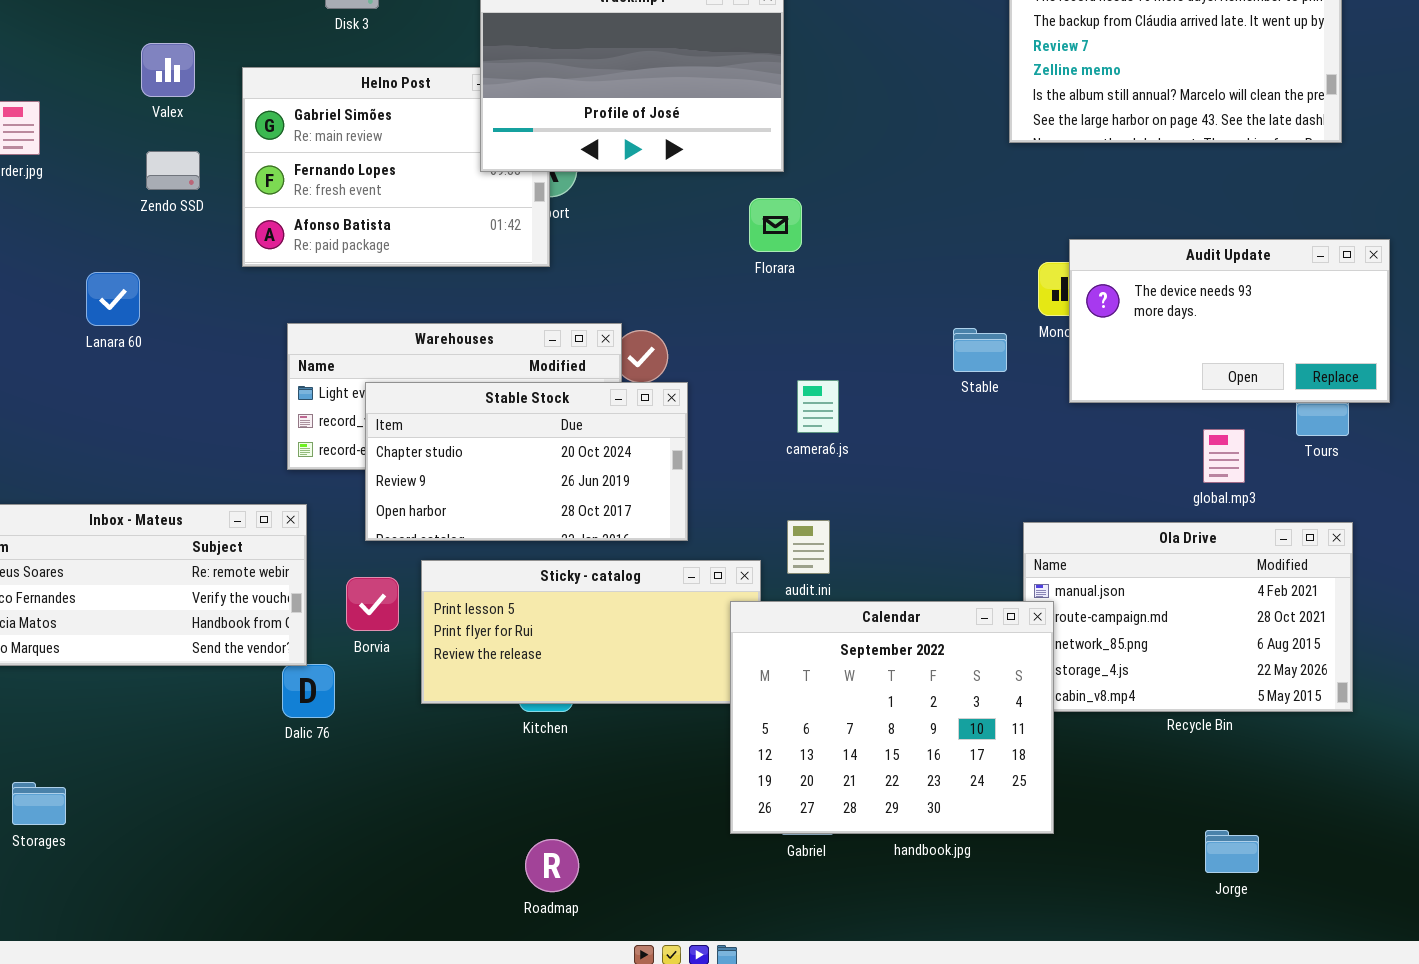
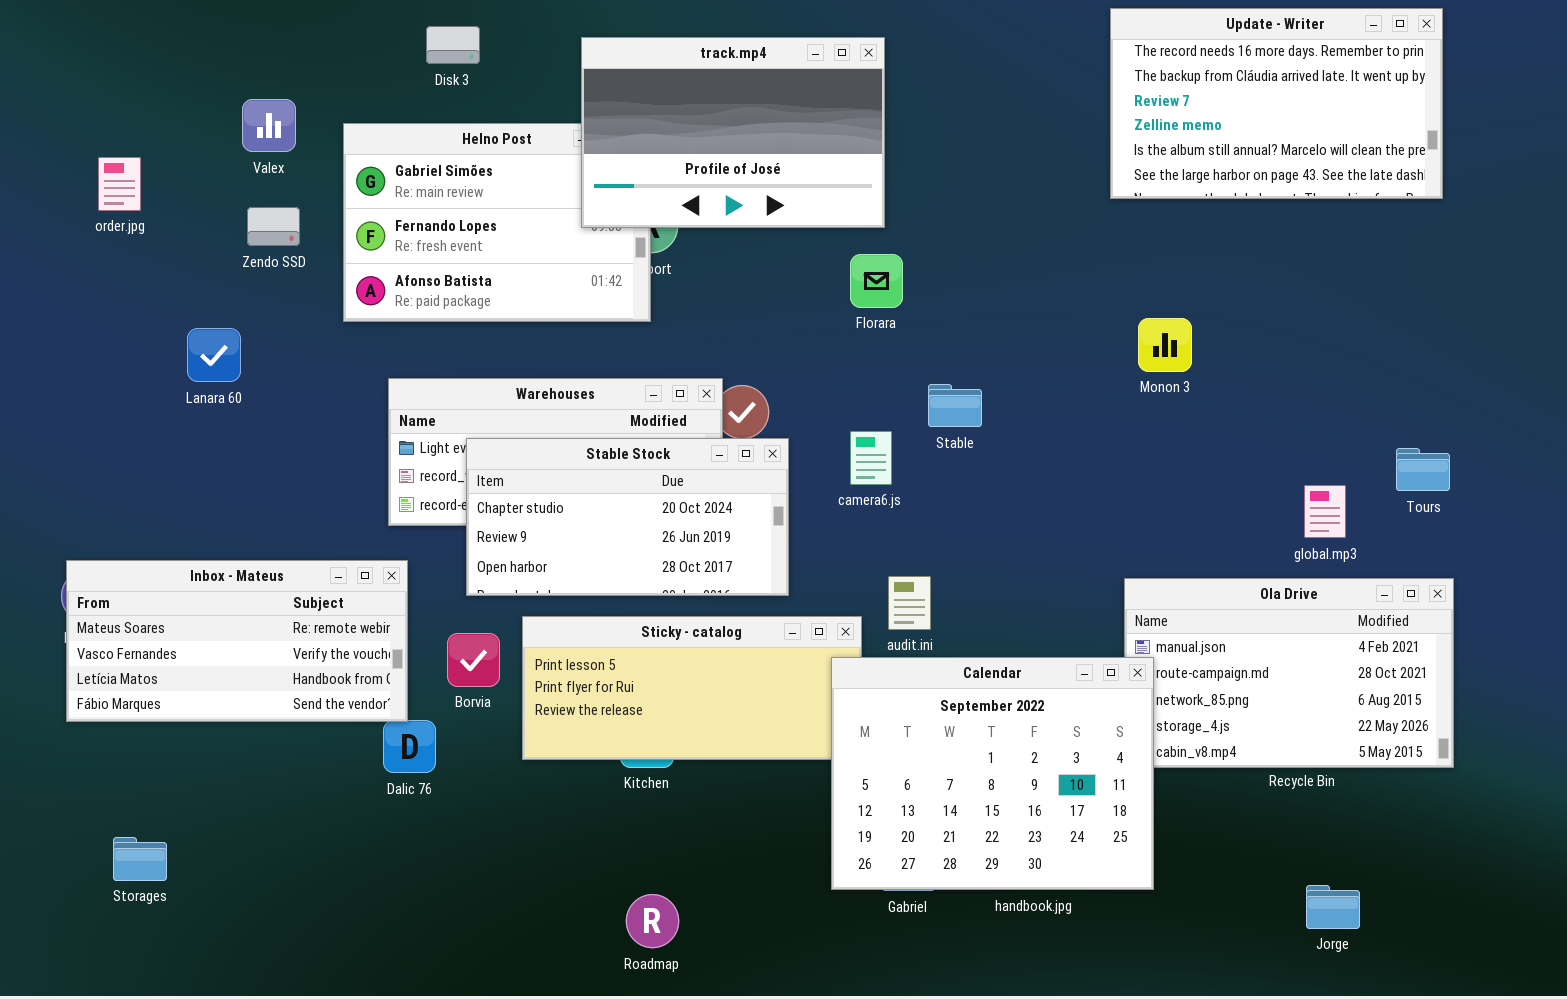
Audit Update: [1069,239,1390,403] -> none, closed
Stable: [953,328,1007,372] -> [928,384,982,427], moved
camera6.js: [797,380,839,433] -> [850,431,892,485], moved

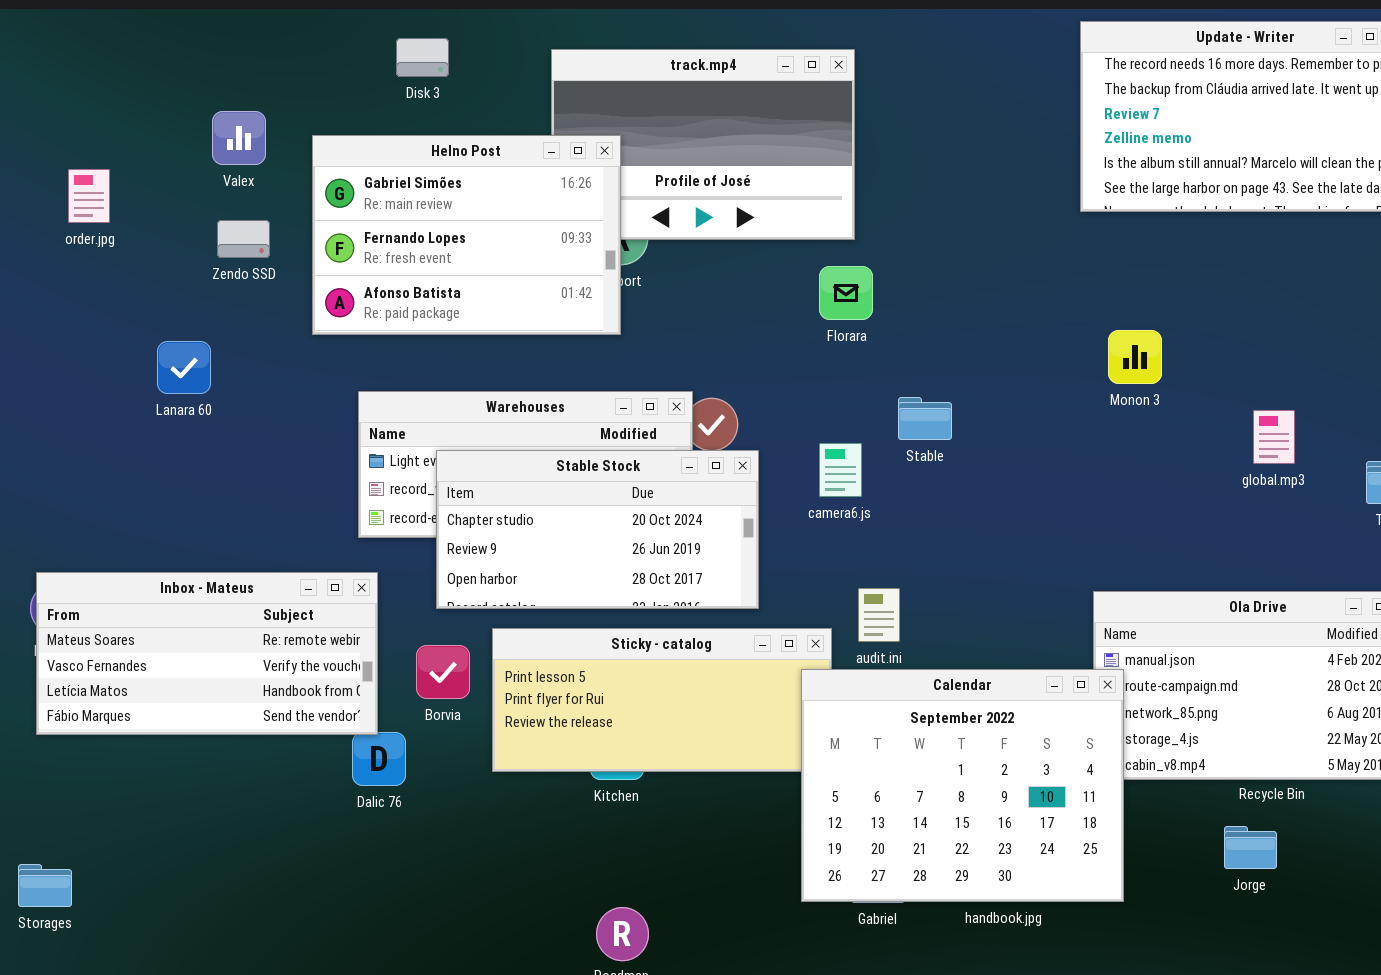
Helno Post: [343,123,651,322] -> [312,135,621,335], raised
global.mp3: [1304,485,1346,538] -> [1253,410,1295,464], moved
Storages: [113,837,167,881] -> [18,864,72,907], moved
Jorge: [1306,885,1360,929] -> [1224,826,1277,869], moved

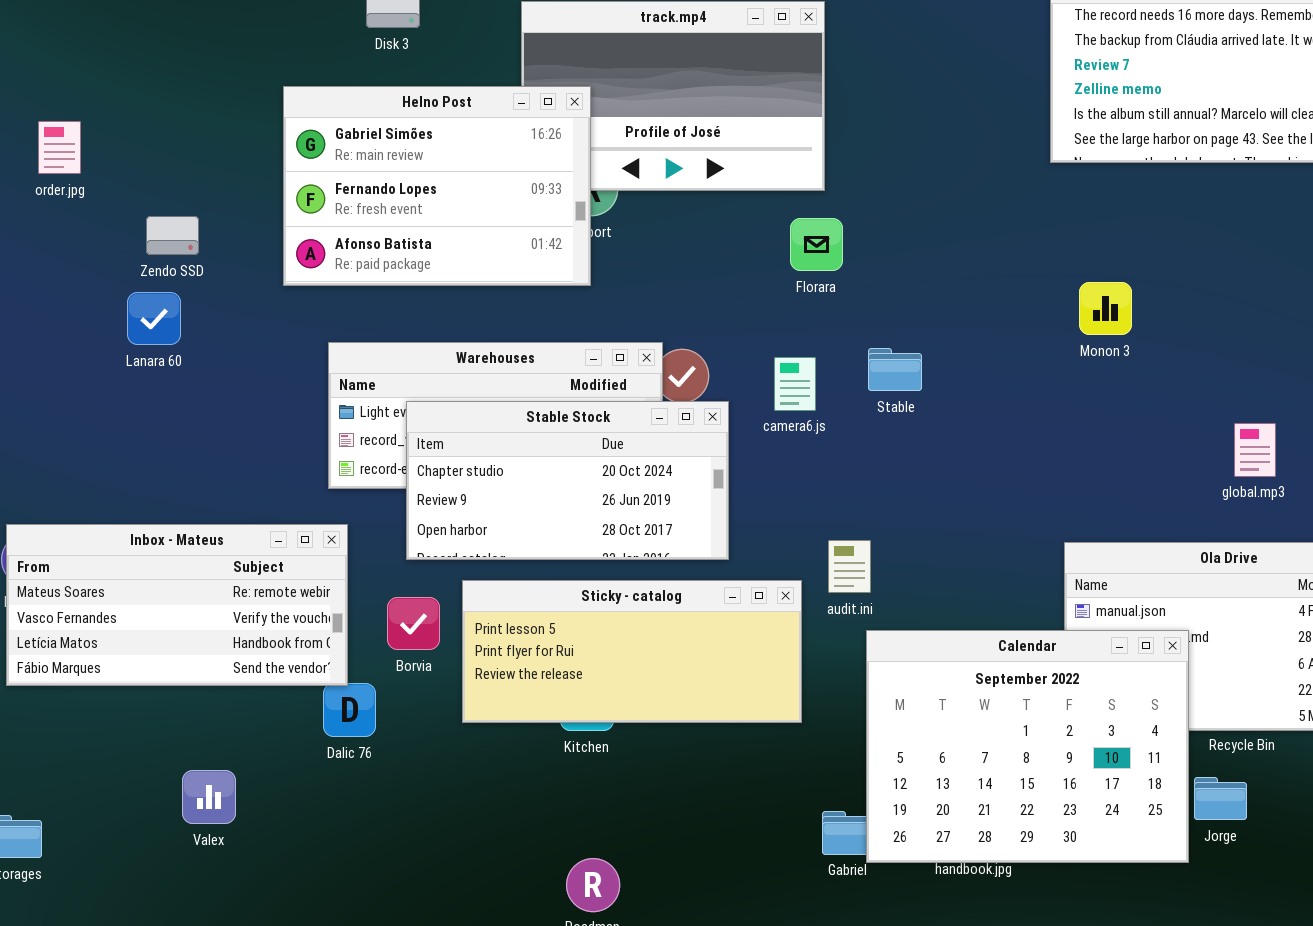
Valex: [212,111,266,165] -> [182,770,236,824], moved
Zendo SSD: [217,220,270,258] -> [146,216,199,255], moved
global.mp3: [1253,410,1295,464] -> [1234,423,1276,477], moved
camera6.js: [819,443,862,497] -> [774,357,816,411], moved
Calendar: [801,669,1124,902] -> [866,630,1189,863], moved

